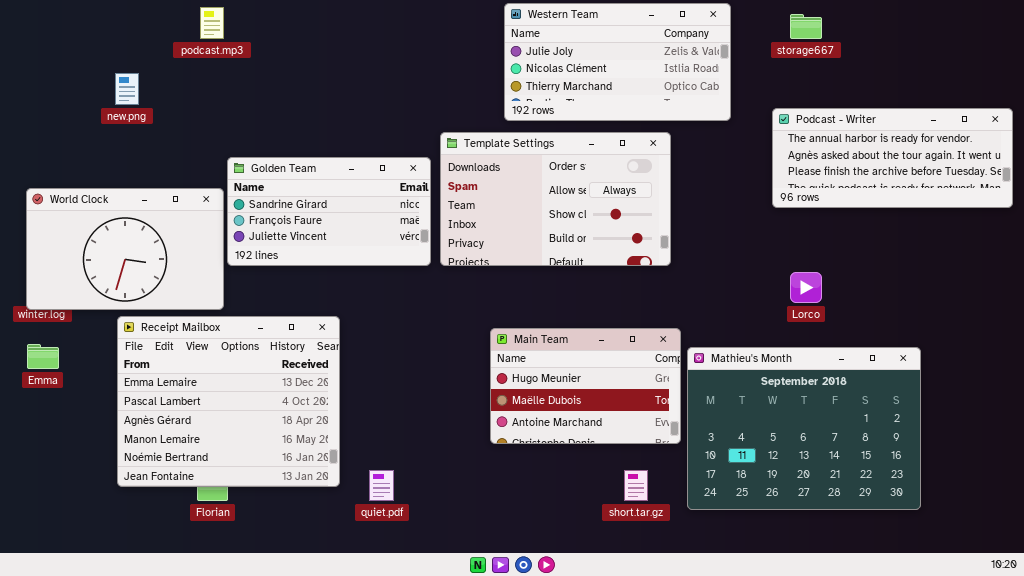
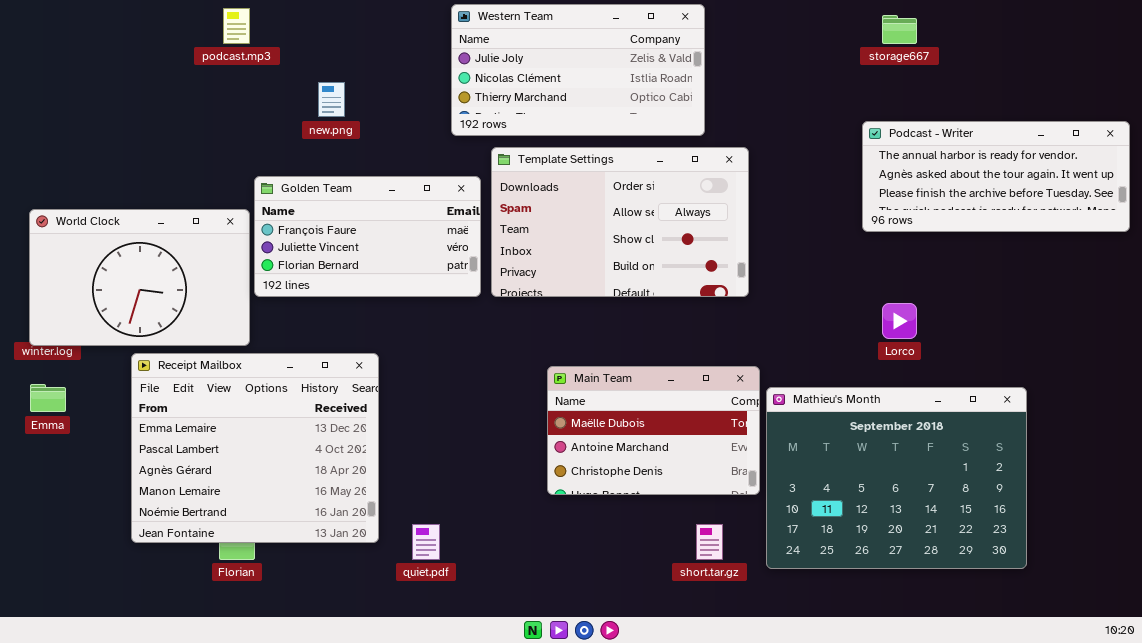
Western Team: [504,3,731,121] -> [451,4,705,136], moved
new.png: [115,73,139,105] -> [318,82,345,117], moved
Golden Team: [227,157,431,266] -> [254,176,481,297], scrolled down 1 row
Main Team: [490,328,681,444] -> [547,366,760,495], scrolled down 1 row

